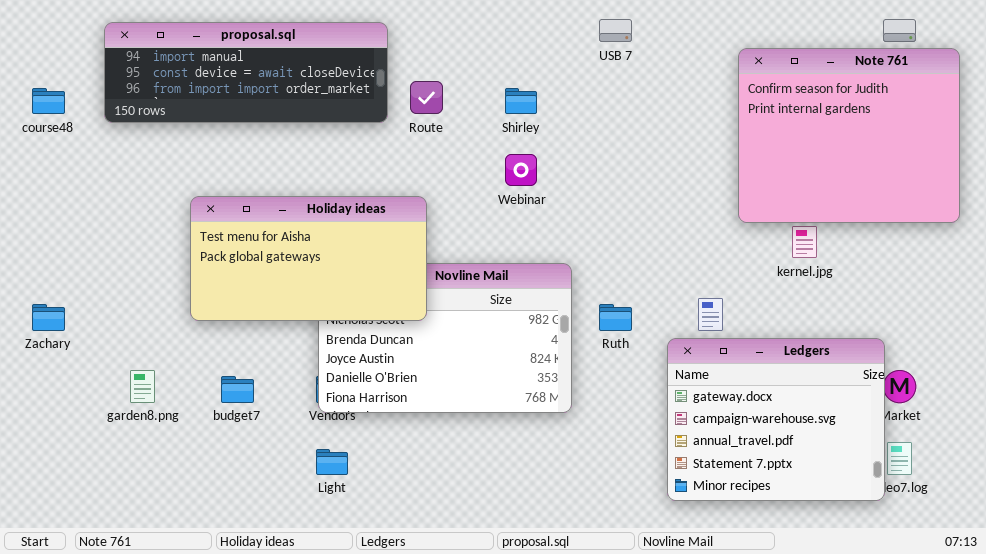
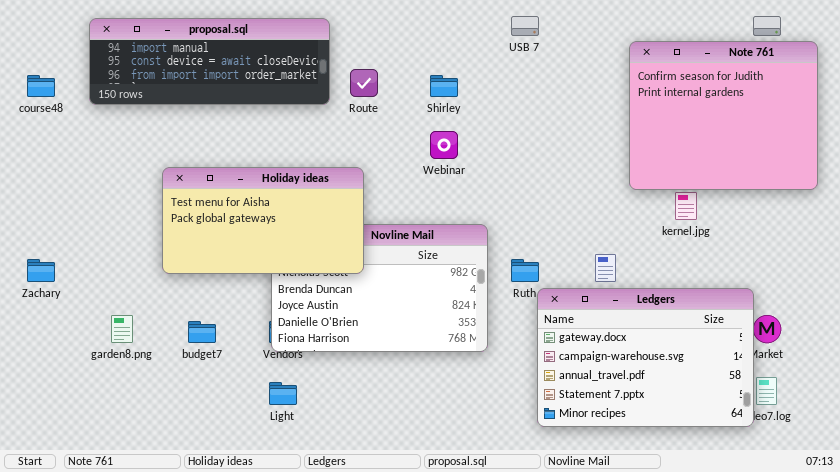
Ledgers: [667,338,885,501] -> [537,288,754,427], resized

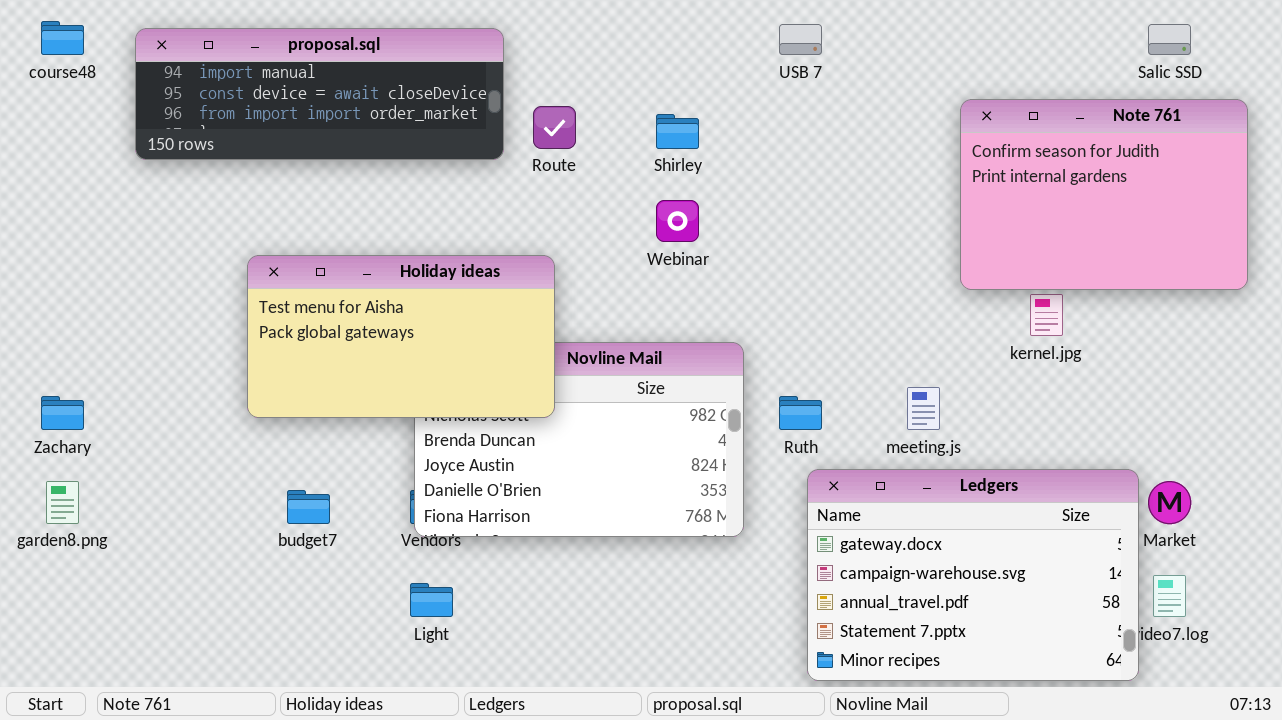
Note 761: [629,41,818,190] -> [960,99,1248,290], resized
course48: [27,75,55,97] -> [41,21,84,55], moved
Ledgers: [537,288,754,427] -> [807,469,1139,681], moved
garden8.png: [111,315,133,343] -> [46,481,79,524], moved

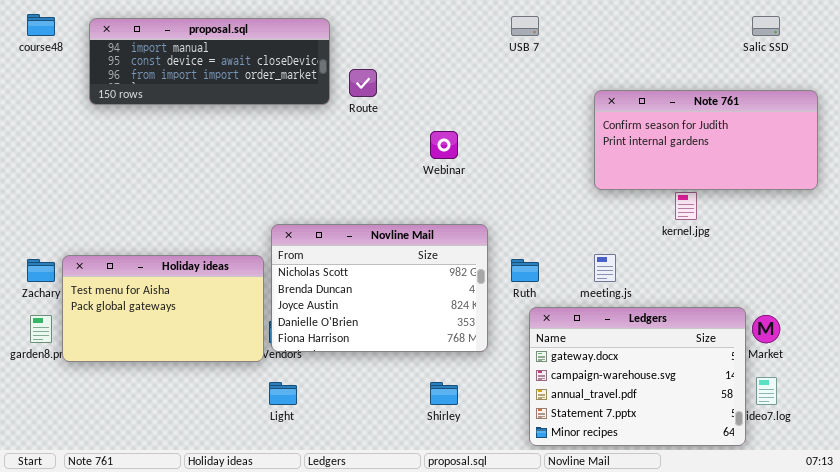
Note 761: [960,99,1248,290] -> [594,90,818,190], resized
Shirley: [656,114,699,149] -> [430,382,458,405], moved
Holiday ideas: [247,255,555,418] -> [62,255,264,362], moved

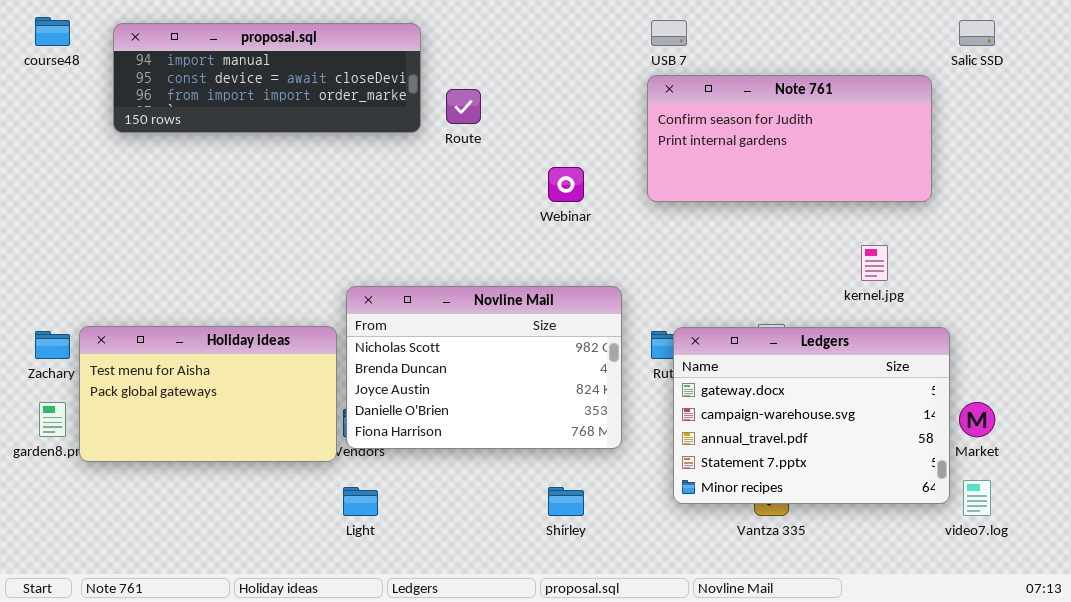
Note 761: [594,90,818,190] -> [647,75,932,202], moved
Ledgers: [529,307,746,446] -> [673,327,950,504], moved

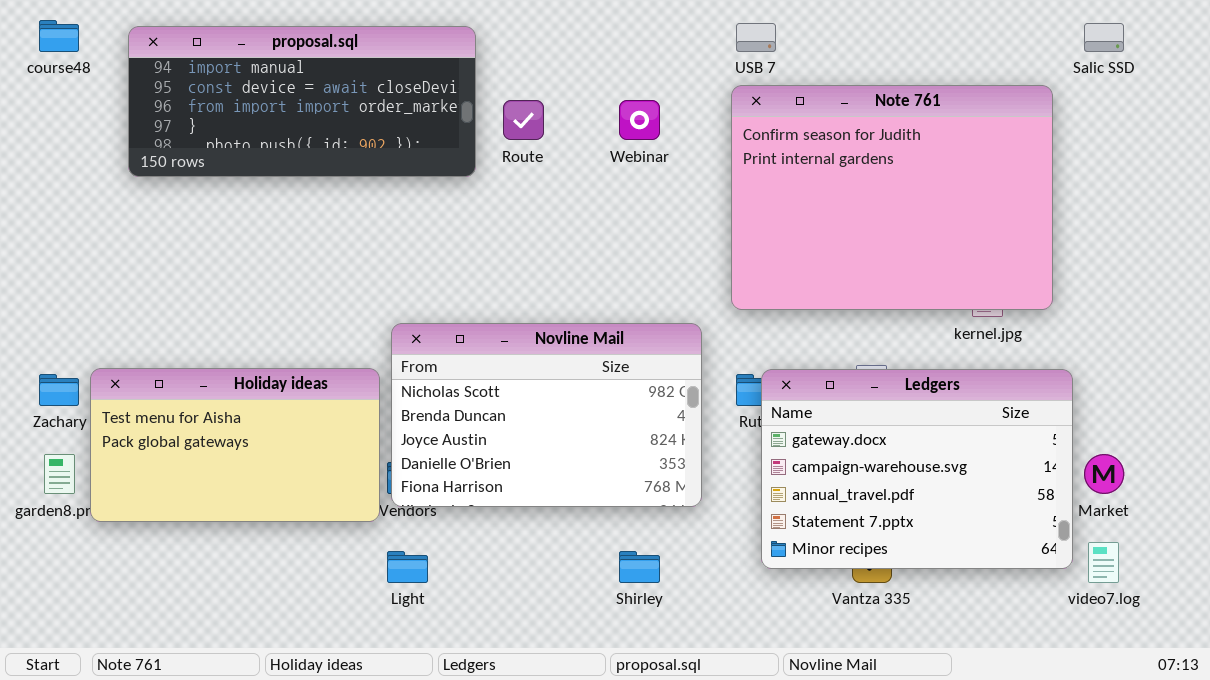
proposal.sql: [113,23,421,133] -> [128,26,476,177], resized
Note 761: [647,75,932,202] -> [731,85,1053,310], resized
Webinar: [548,167,584,202] -> [619,100,660,140], moved

